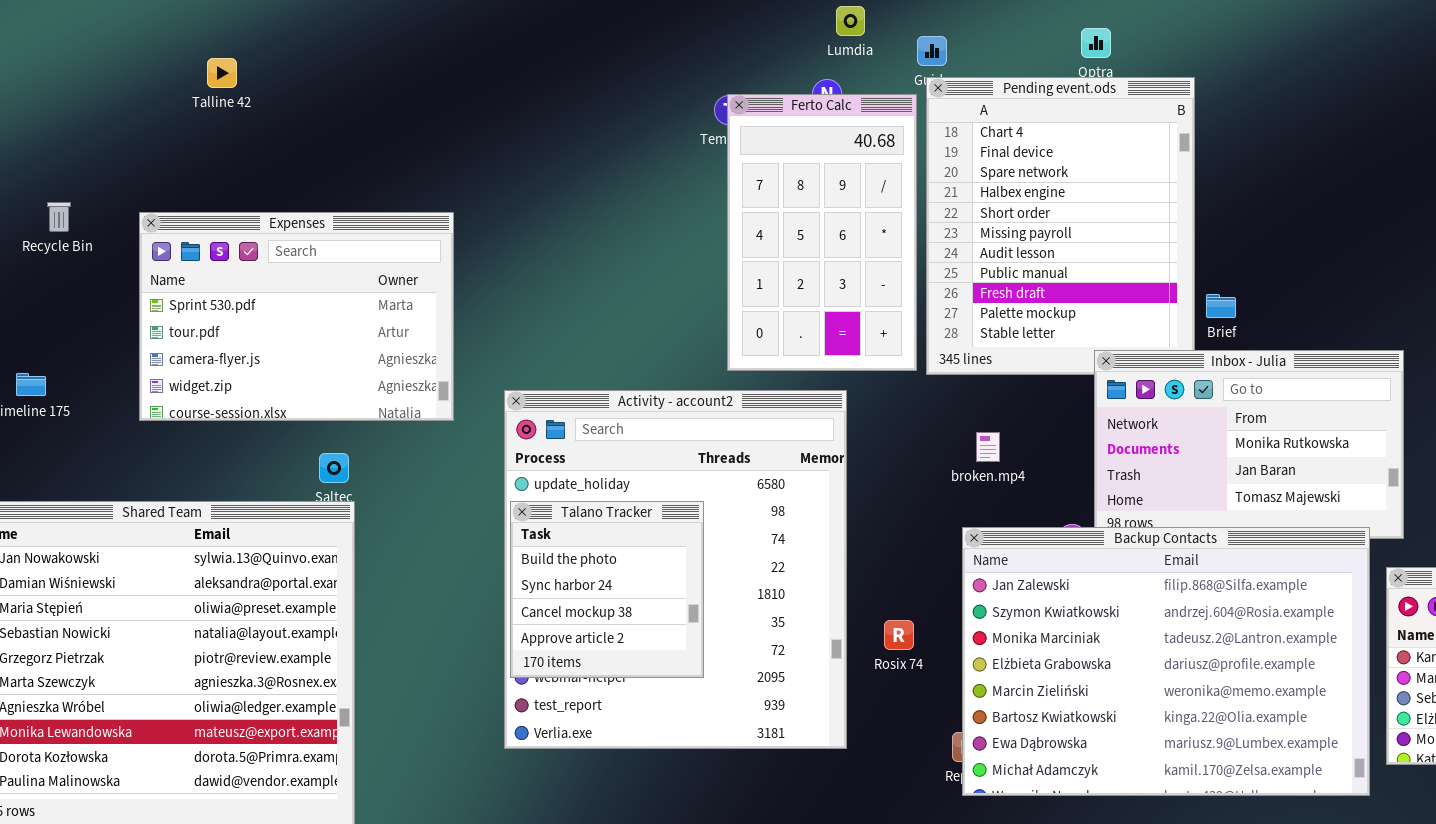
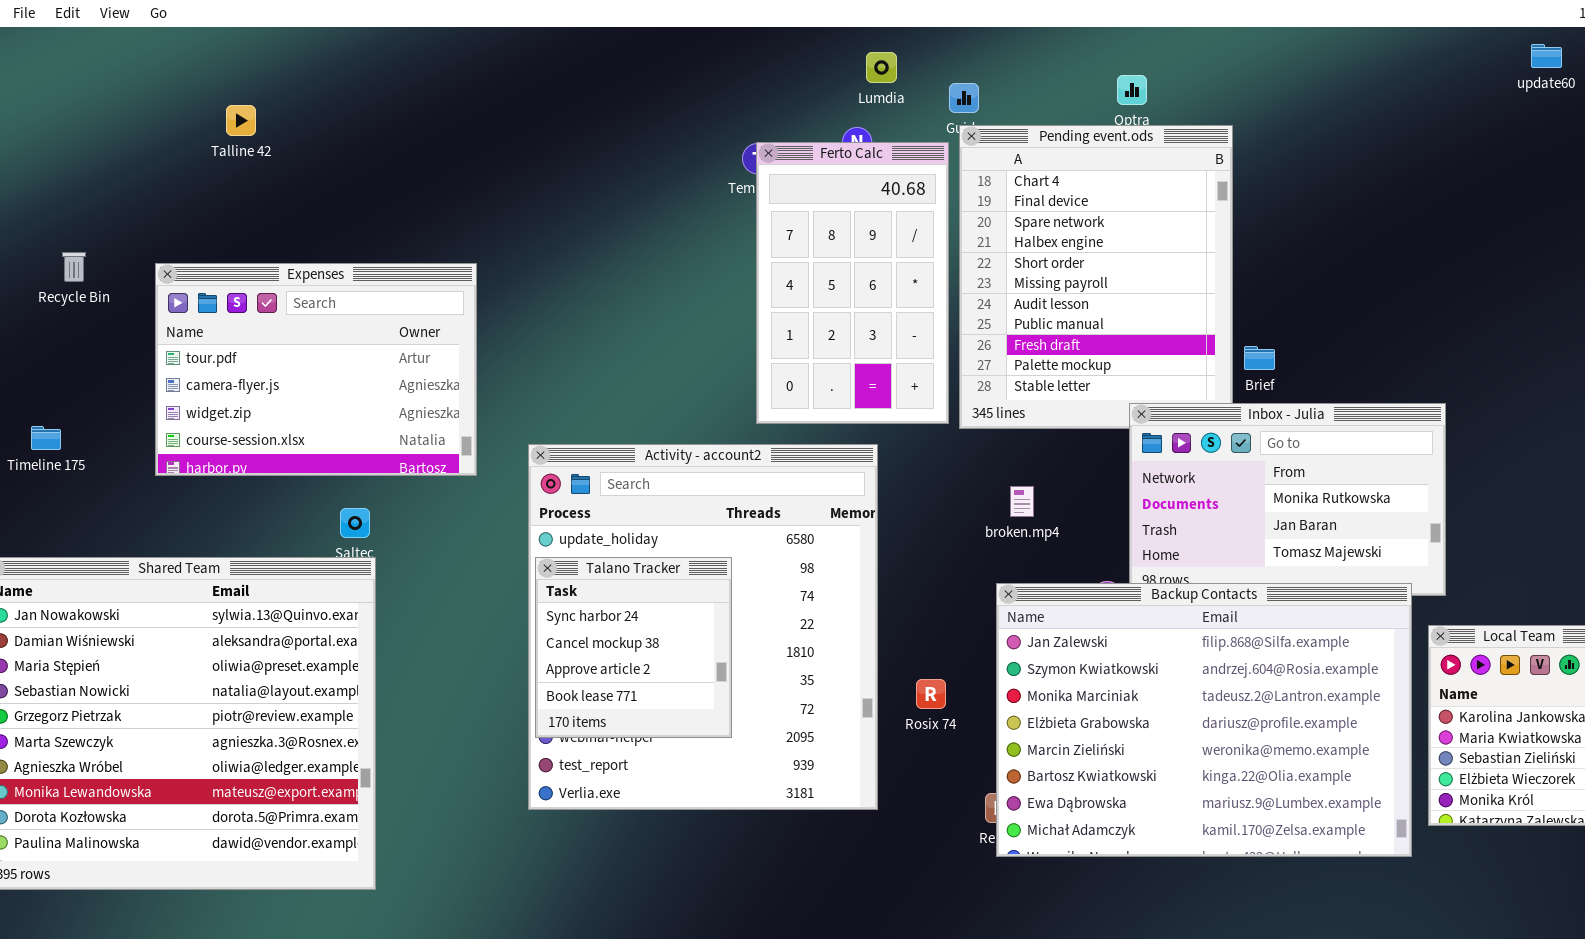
Expenses: [139,212,454,421] -> [155,263,477,476], scrolled down 1 row
Talano Tracker: [510,501,704,678] -> [535,557,732,738], scrolled down 1 row

